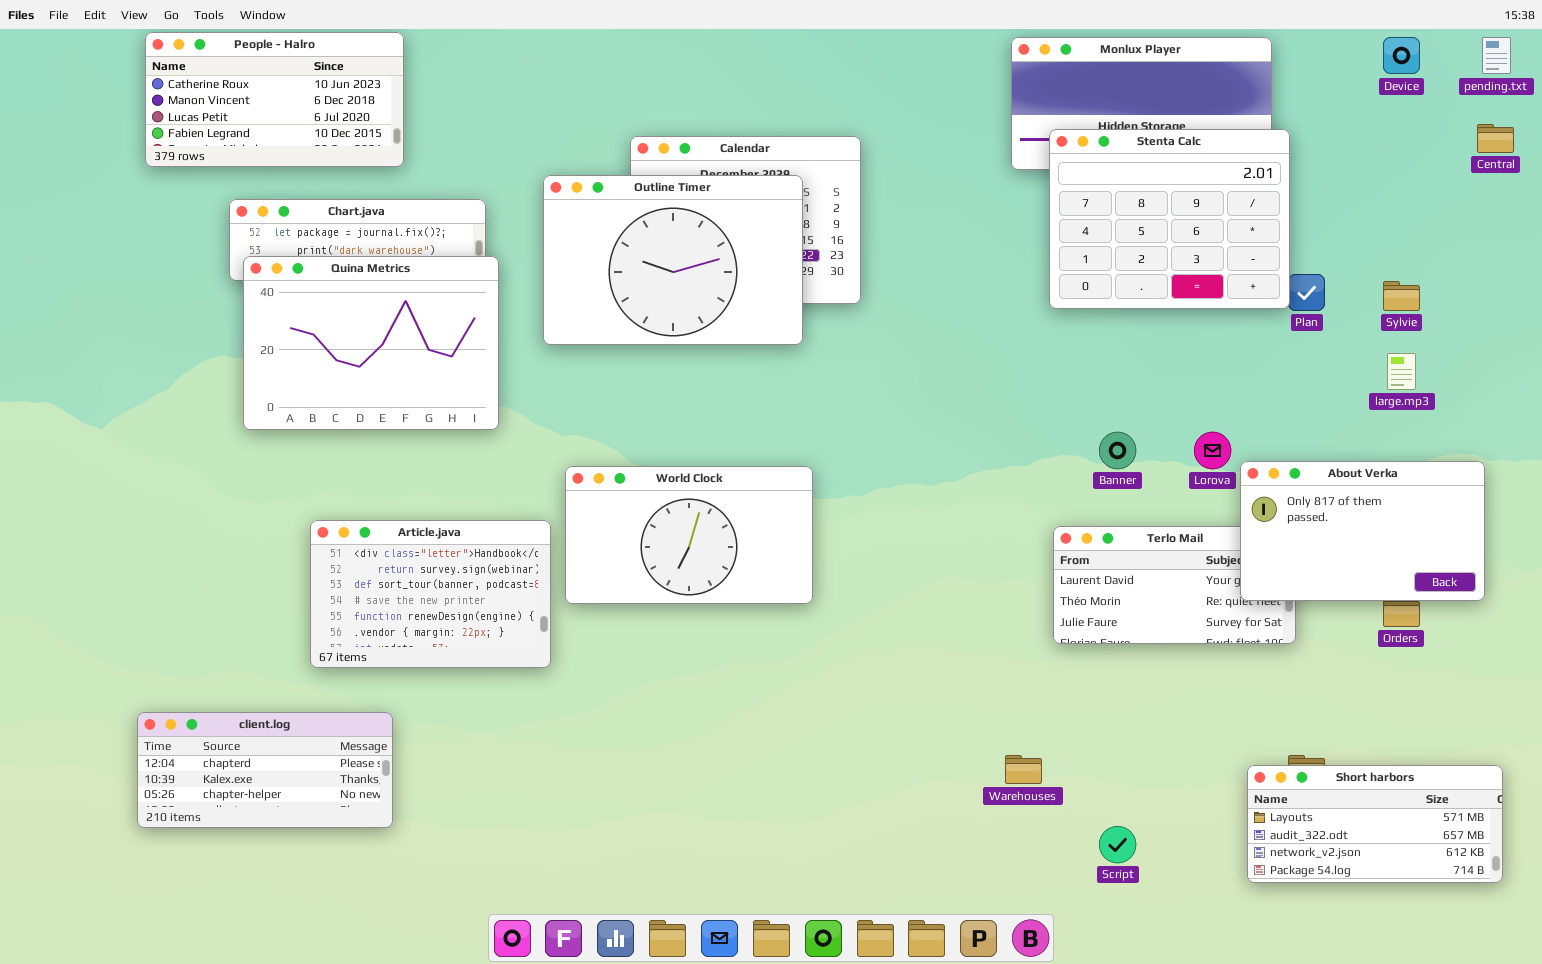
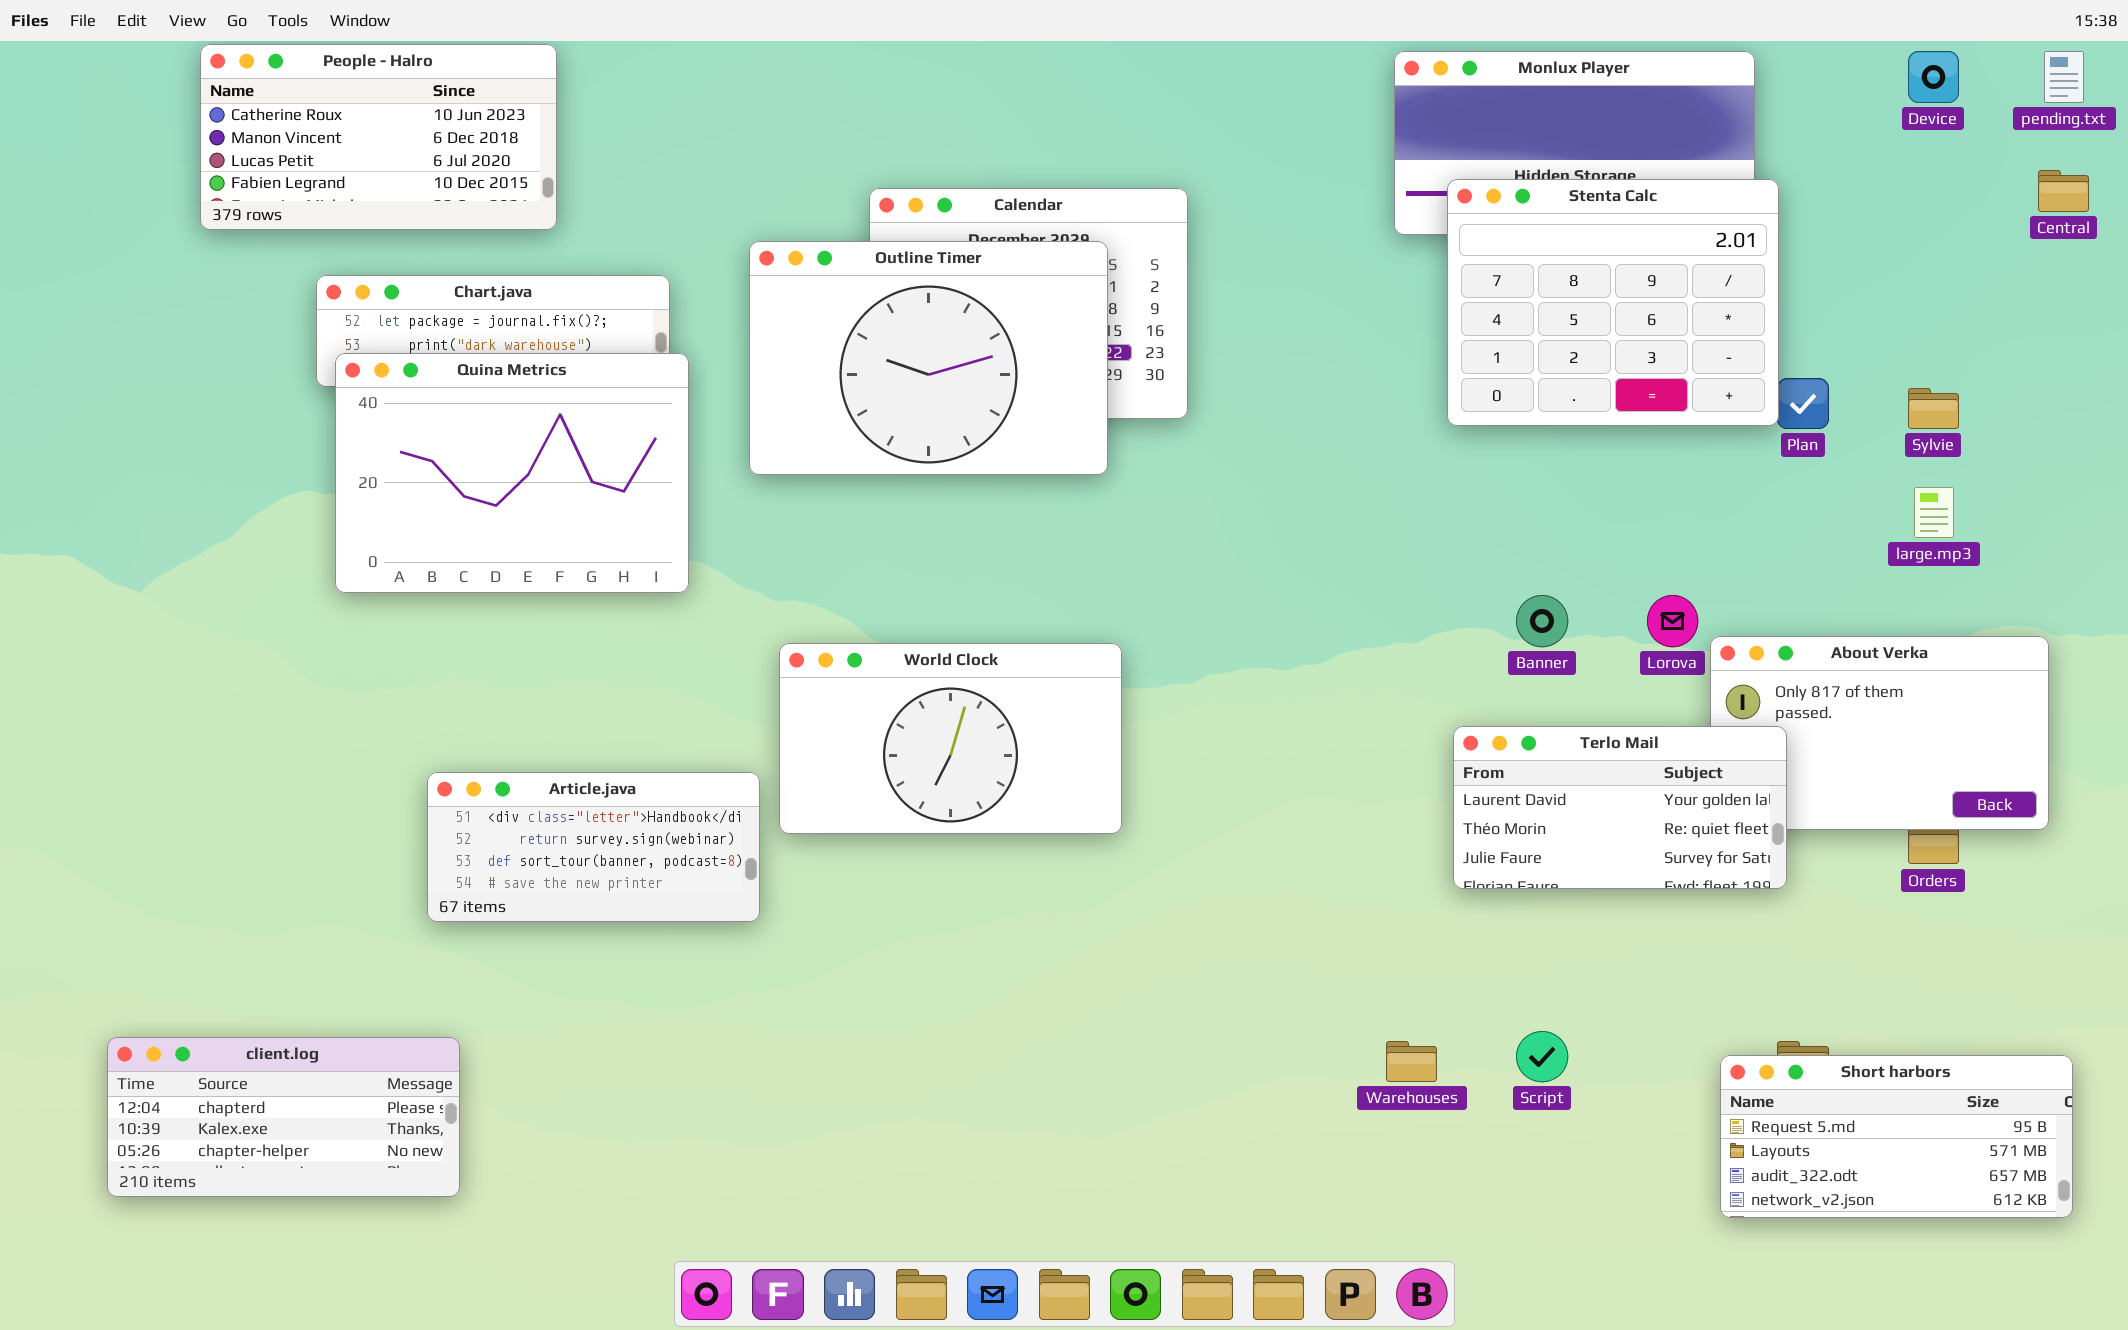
Article.java: [310,520,551,668] -> [427,772,760,922], resized
Terlo Mail: [1053,526,1296,644] -> [1453,726,1787,889], raised
client.log: [137,712,393,828] -> [107,1037,460,1197], moved
Short harbors: [1247,765,1503,883] -> [1720,1055,2073,1218], scrolled up 1 row
Script: [1099,826,1136,863] -> [1516,1031,1568,1082], moved

